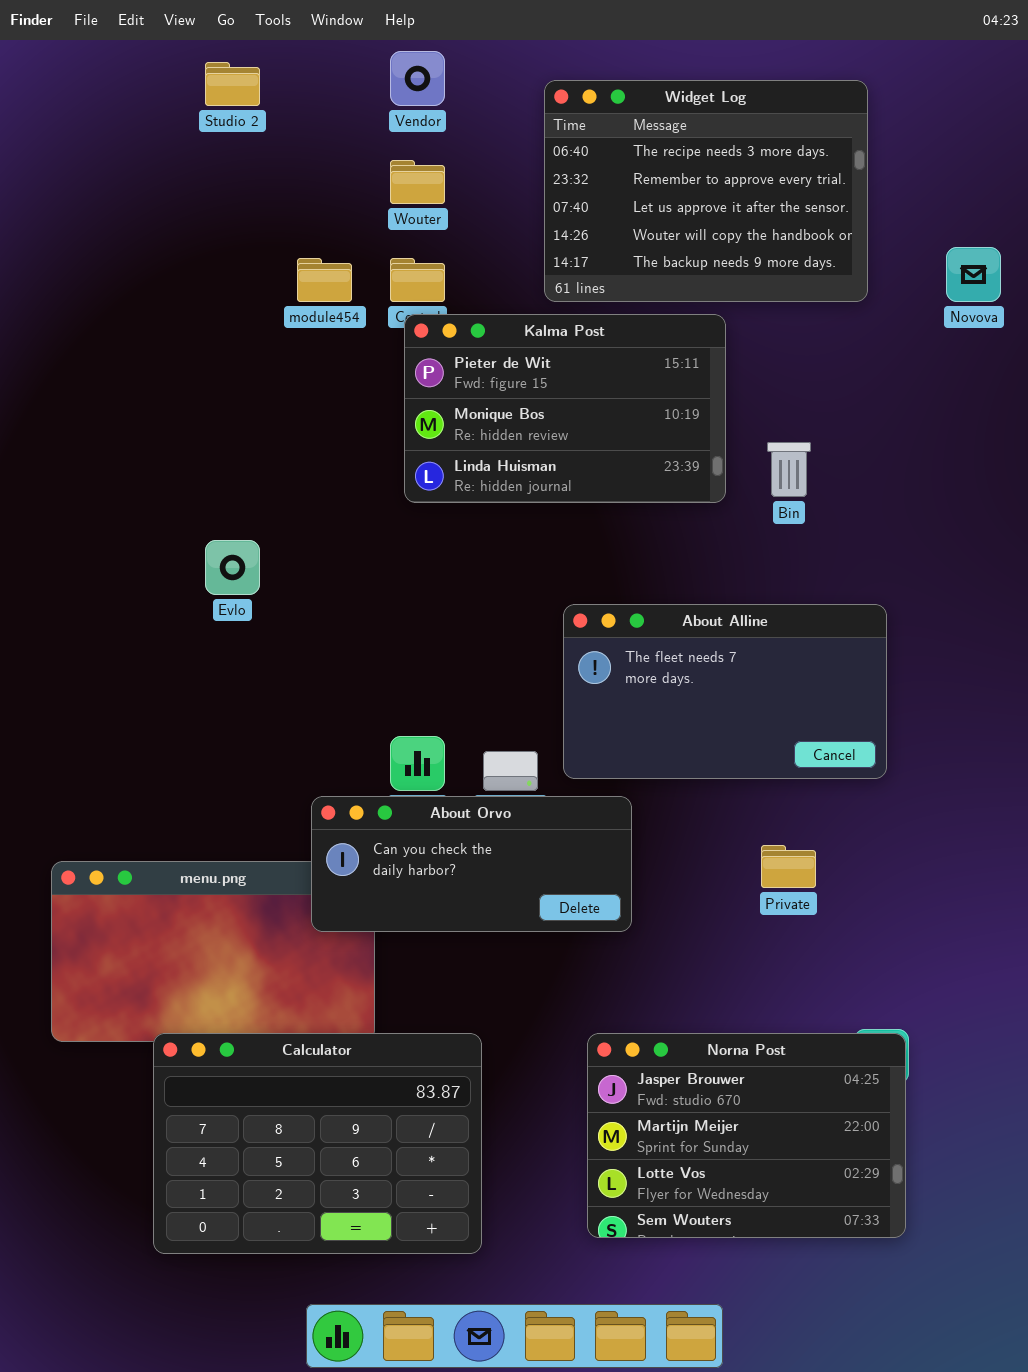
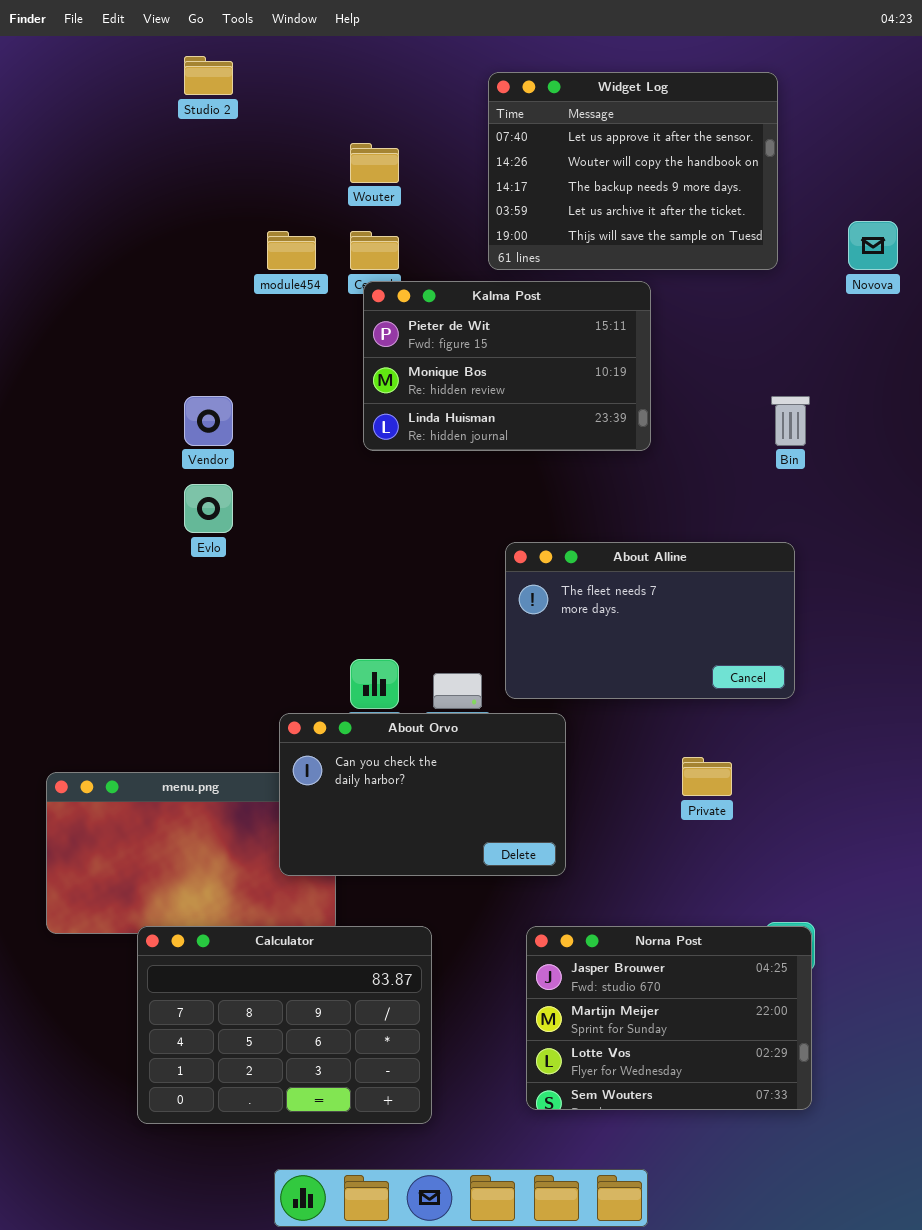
Vendor: [390,51,445,106] -> [184,396,233,446], moved
Widget Log: [544,80,868,302] -> [488,72,778,270], scrolled down 2 rows
Bin: [767,442,811,497] -> [771,396,810,446], moved
About Orvo: [311,796,632,932] -> [279,713,566,876], resized

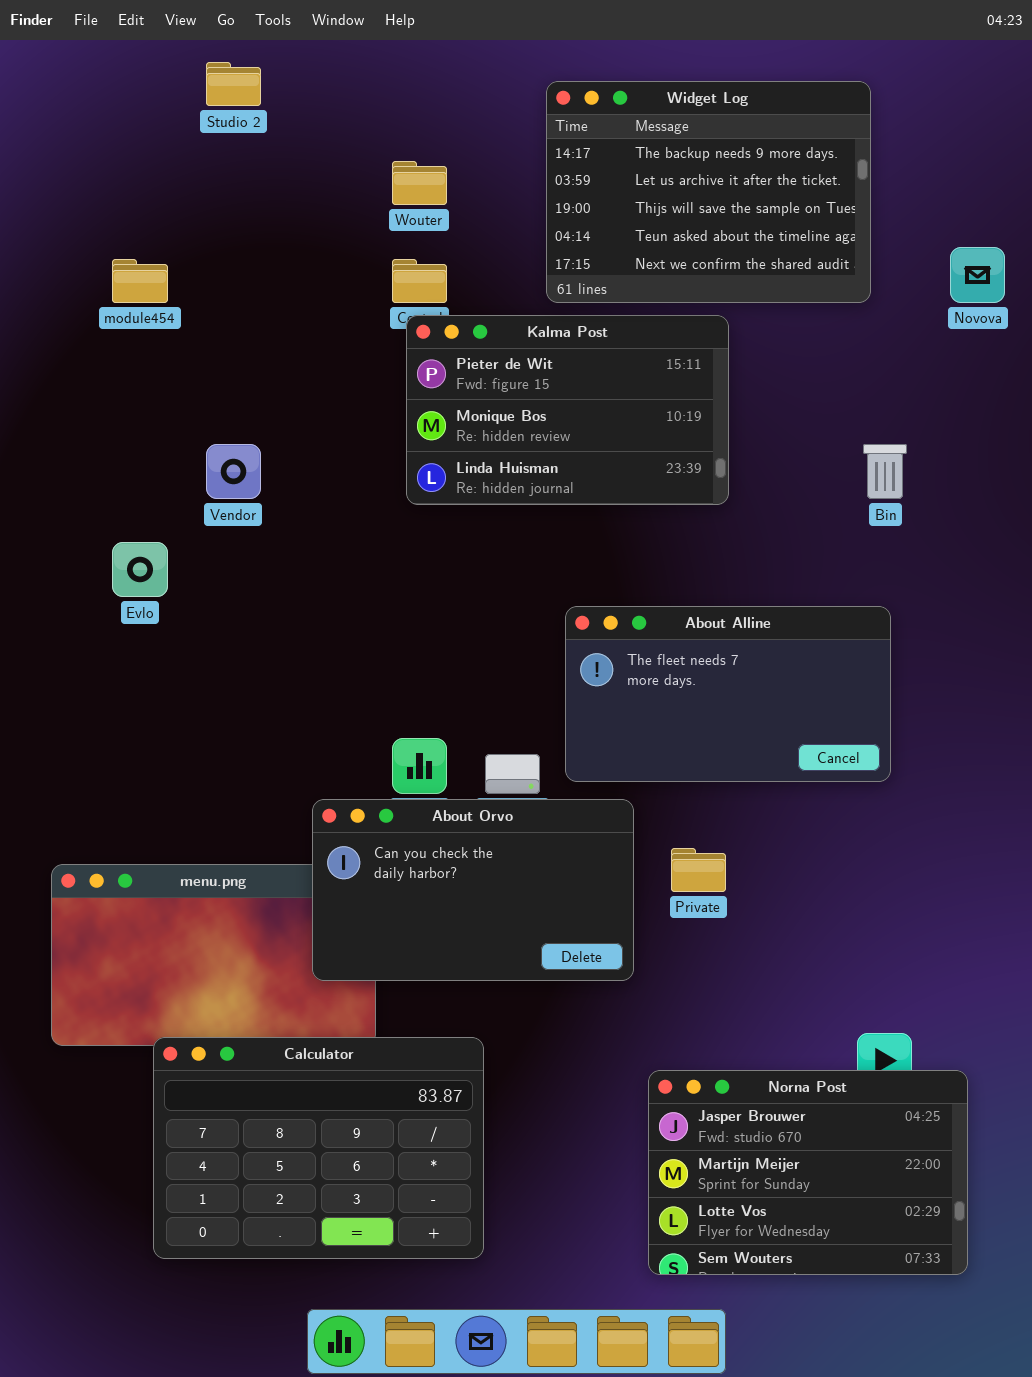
Widget Log: [488,72,778,270] -> [546,81,871,303], scrolled down 2 rows
module454: [267,231,316,270] -> [112,259,168,303], moved
Evlo: [184,484,233,533] -> [112,542,168,597], moved
Private: [682,757,732,796] -> [671,848,726,892], moved
Norna Post: [526,926,812,1110] -> [648,1070,968,1275], moved

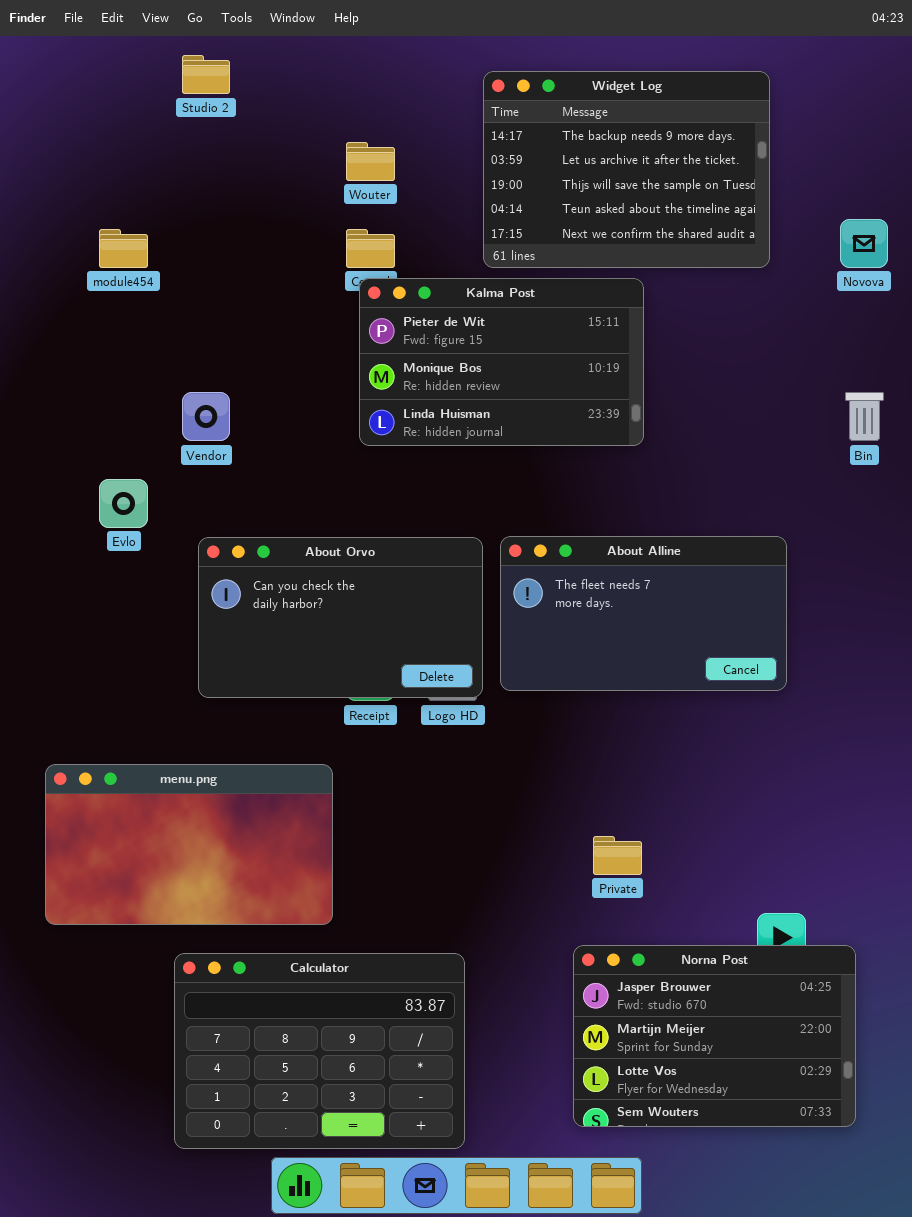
Bin: [863,444,907,499] -> [845,392,884,441], moved
About Orvo: [312,799,634,981] -> [198,537,483,698], moved
Private: [671,848,726,892] -> [593,836,642,875], moved
Calculator: [153,1037,484,1259] -> [174,953,465,1149], moved

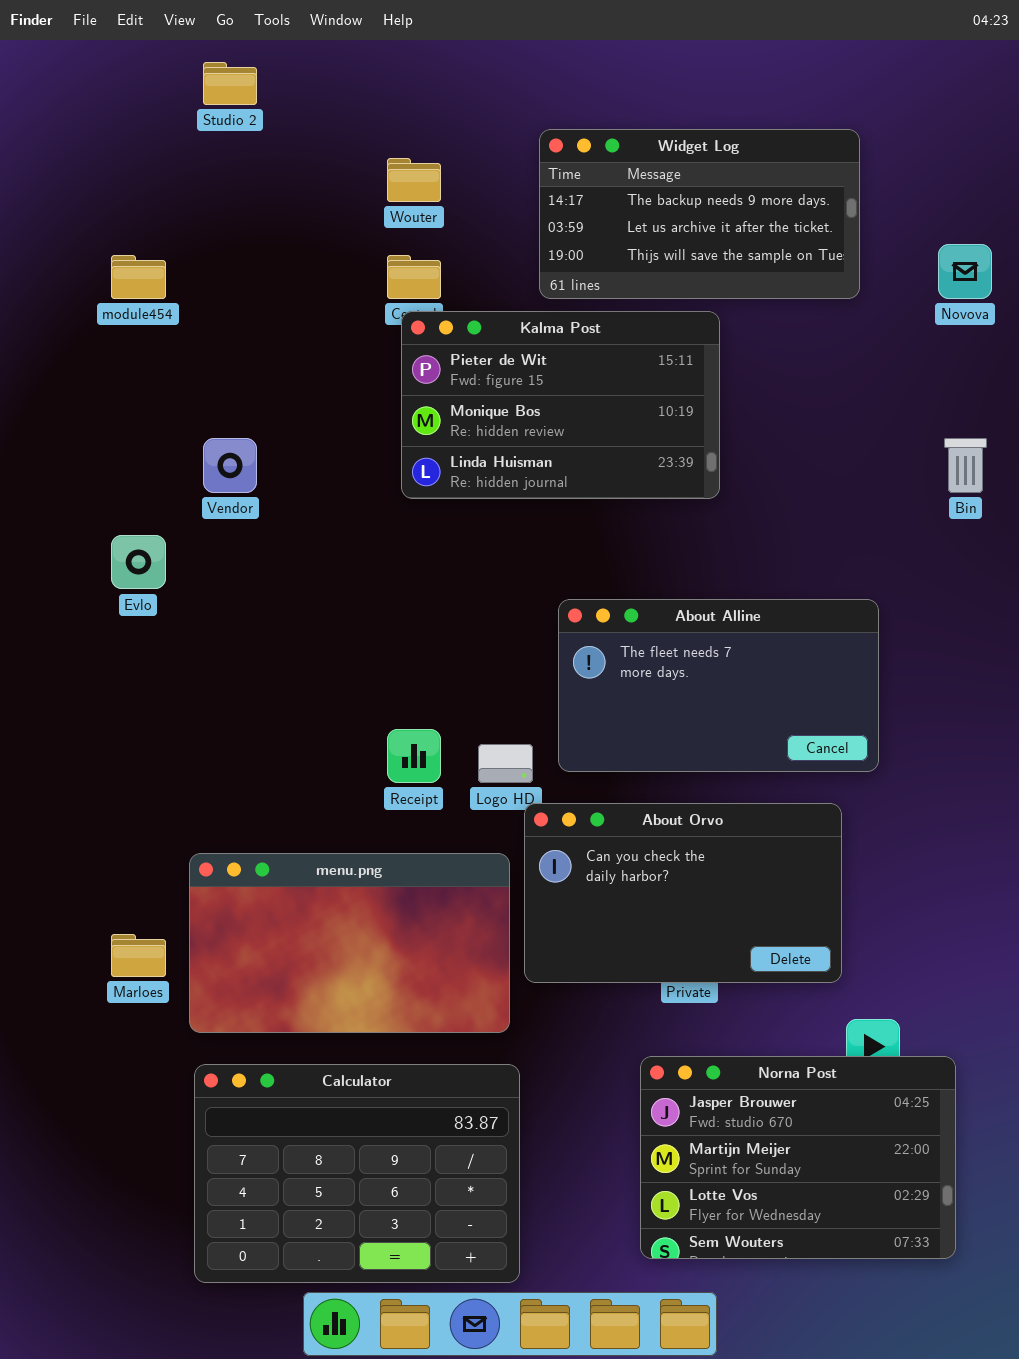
Widget Log: [483,71,770,268] -> [539,129,860,299], resized
About Orvo: [198,537,483,698] -> [524,803,842,983], moved
menu.png: [45,764,333,925] -> [189,853,510,1033], moved

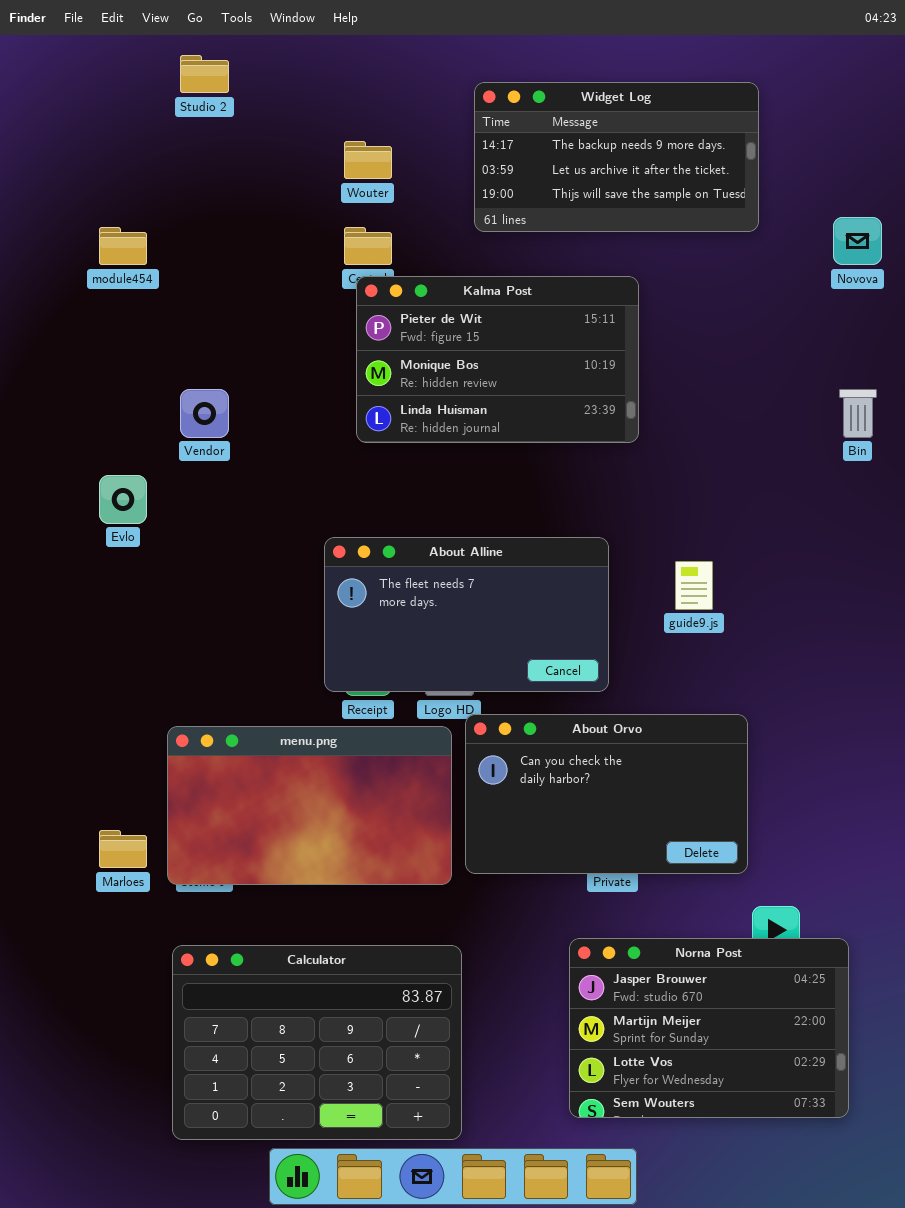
Widget Log: [539,129,860,299] -> [474,82,759,232], moved
About Alline: [558,599,879,772] -> [324,537,609,692], moved
menu.png: [189,853,510,1033] -> [167,726,452,885], moved

